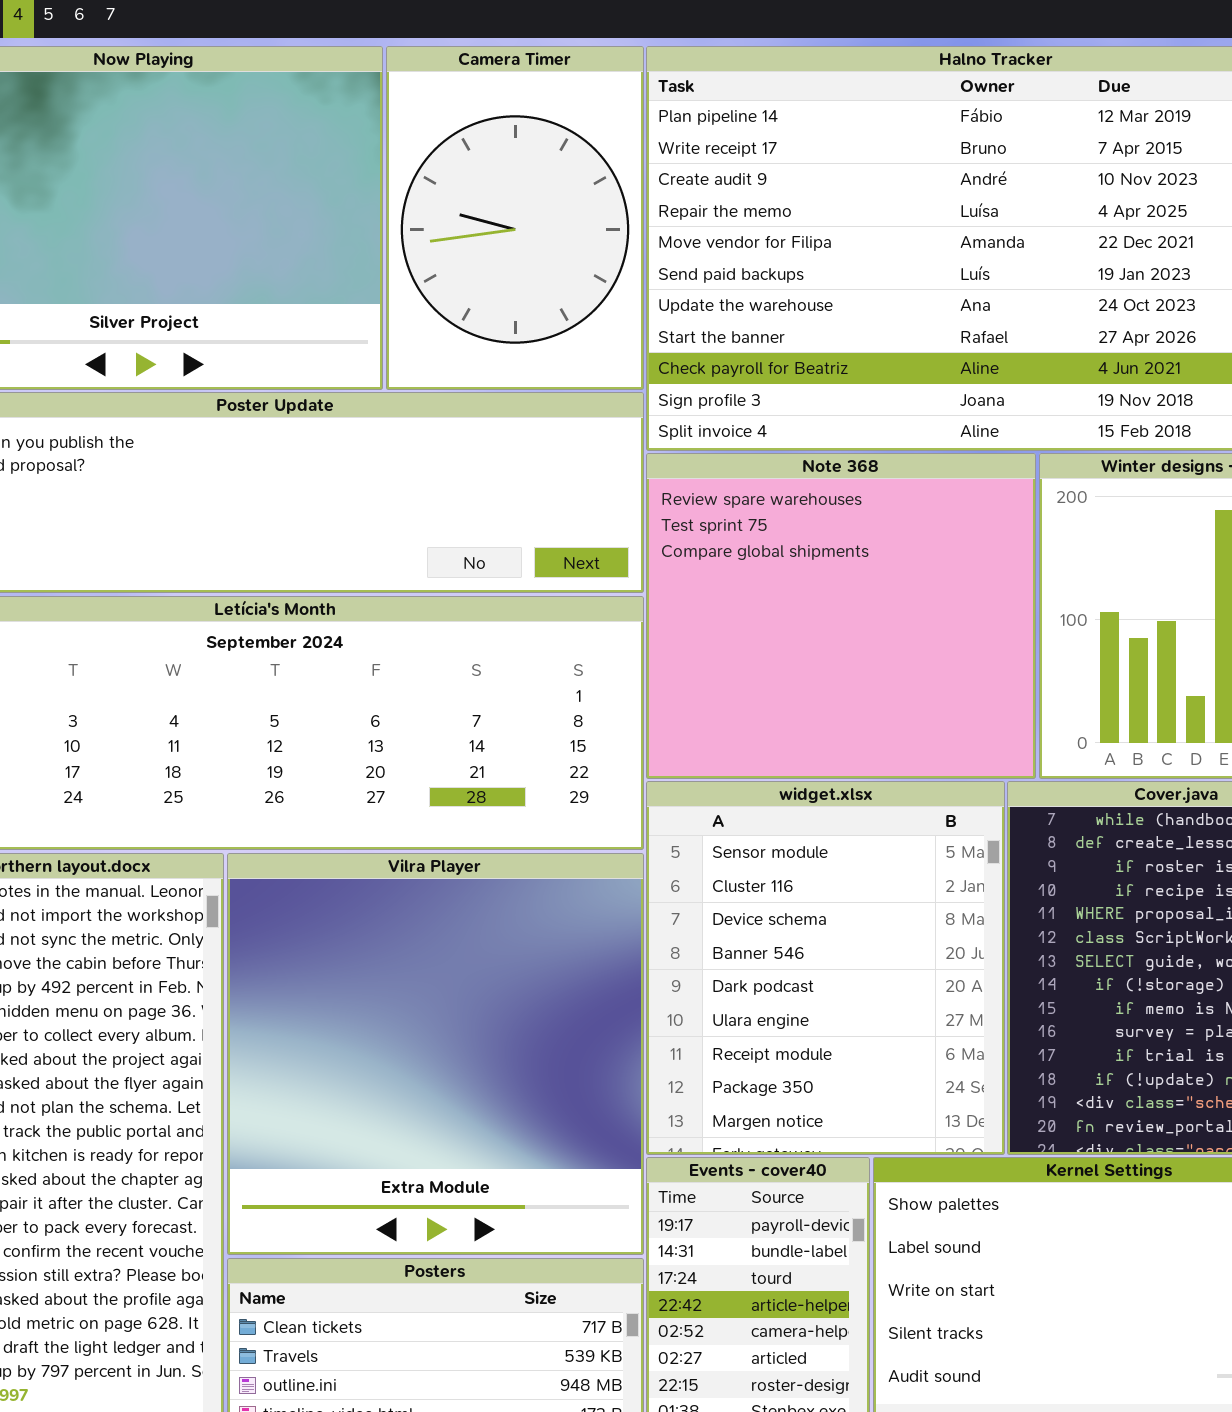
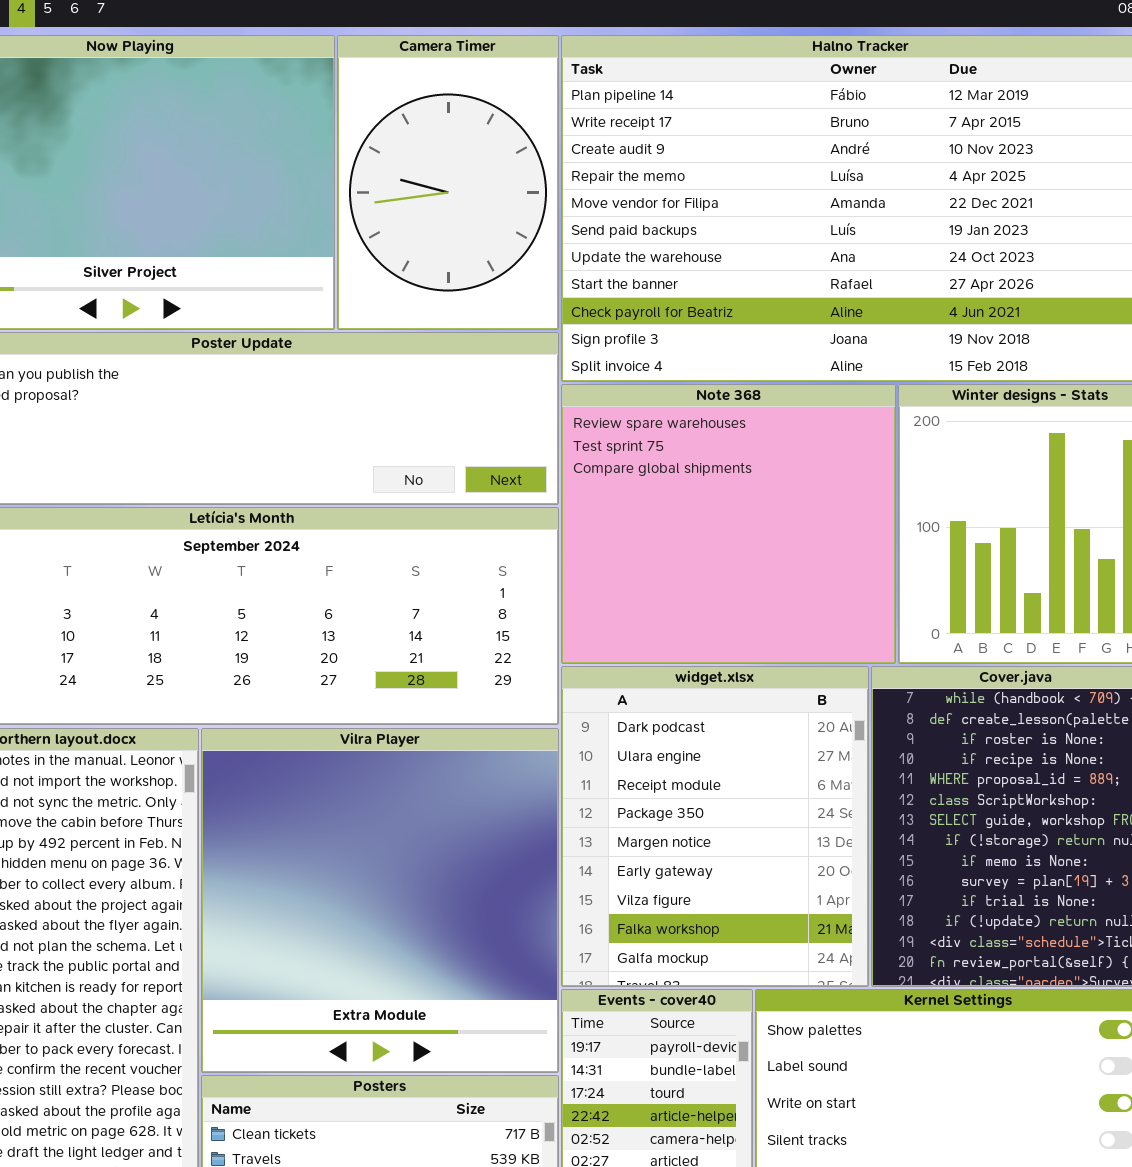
widget.xlsx: [646,781,1005,1155] -> [561,666,869,987], scrolled down 4 rows

